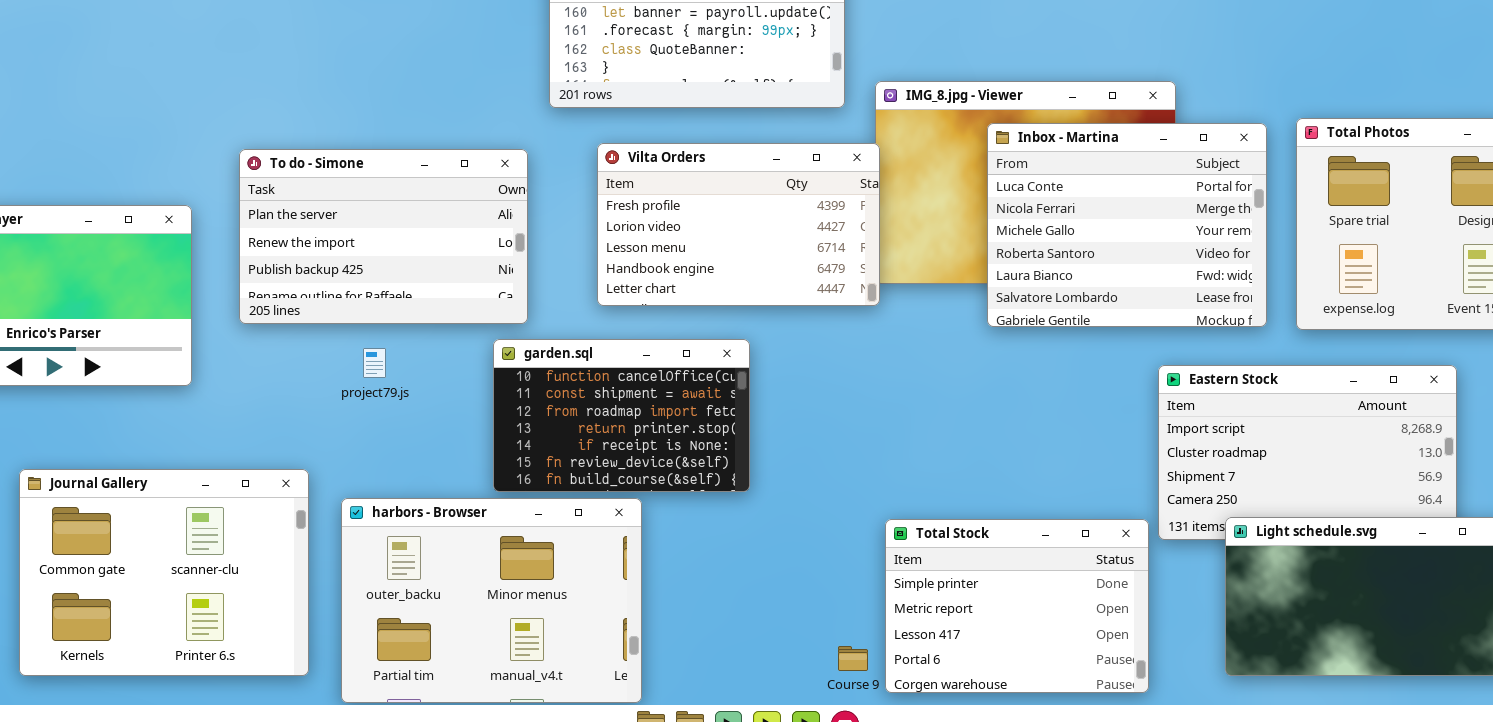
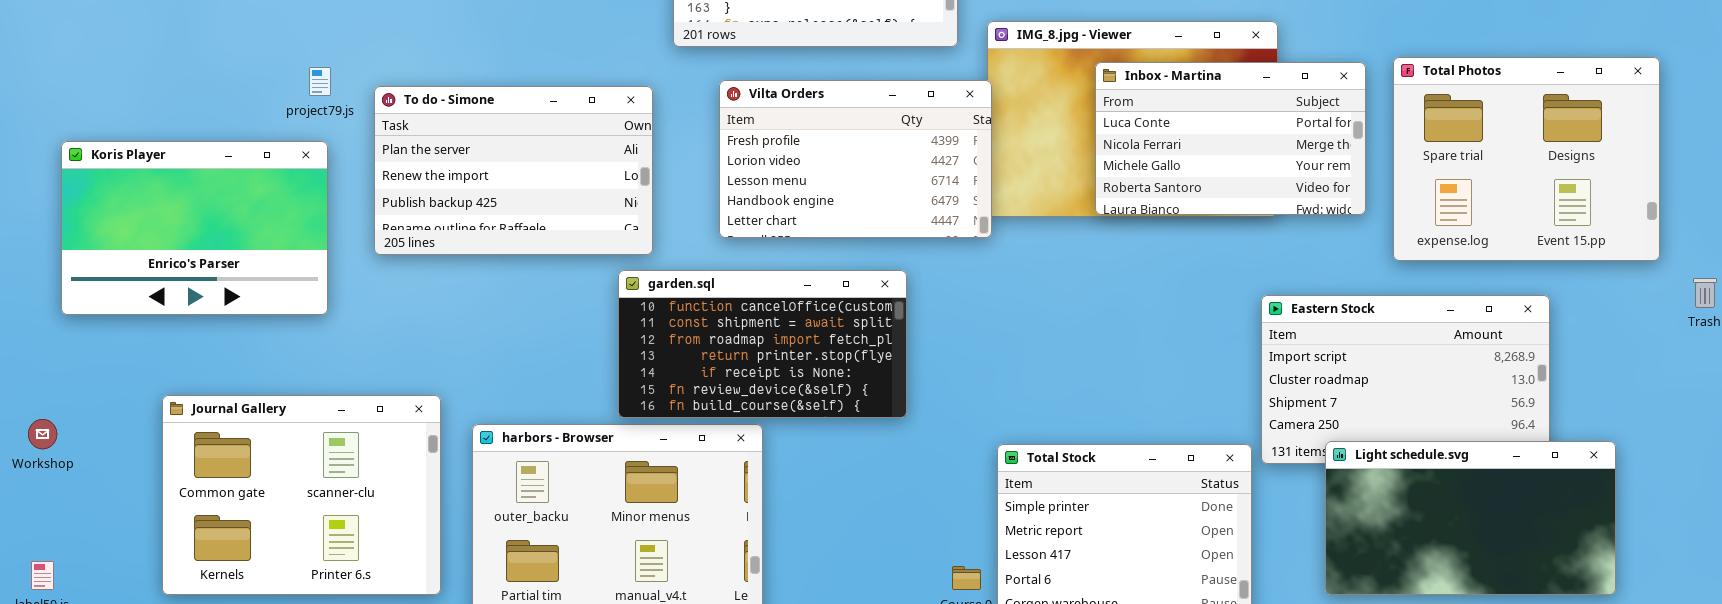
Inbox - Martina: [987,123,1267,327] -> [1095,62,1366,215], resized
garden.sql: [493,339,750,492] -> [618,270,907,418], resized
project79.js: [363,348,386,378] -> [309,67,331,96], moved

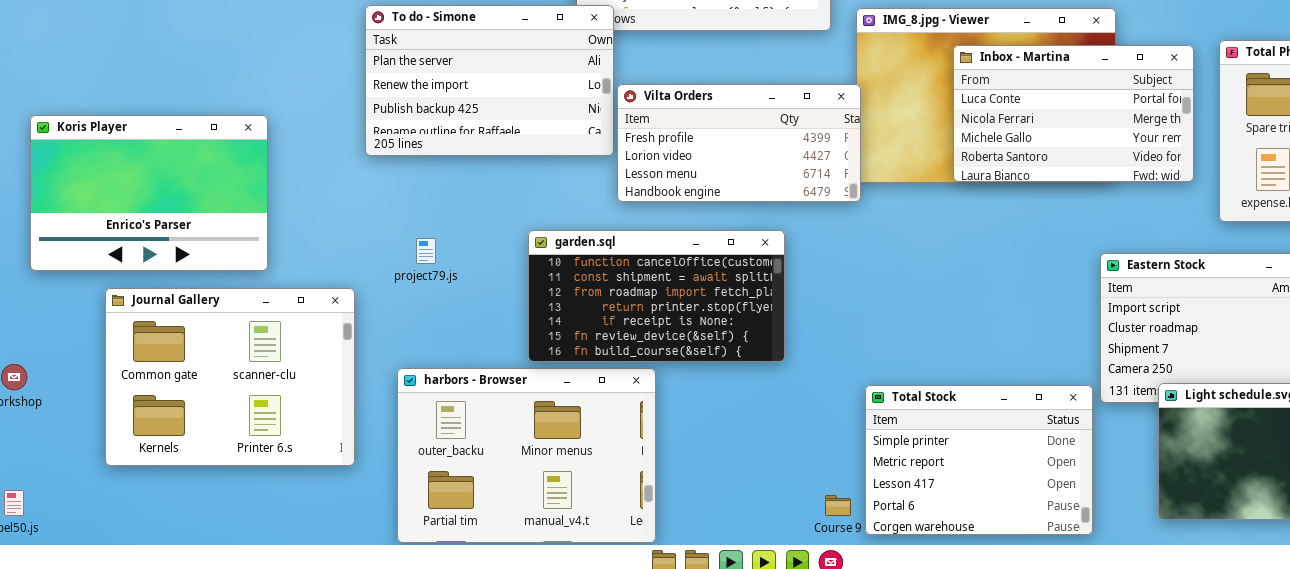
project79.js: [309,67,331,96] -> [416,238,436,264], moved
Vilta Orders: [719,80,992,238] -> [617,84,861,202], resized
To do - Simone: [374,86,653,255] -> [365,5,614,156], moved
Journal Gallery: [162,395,441,595] -> [105,288,355,466], moved

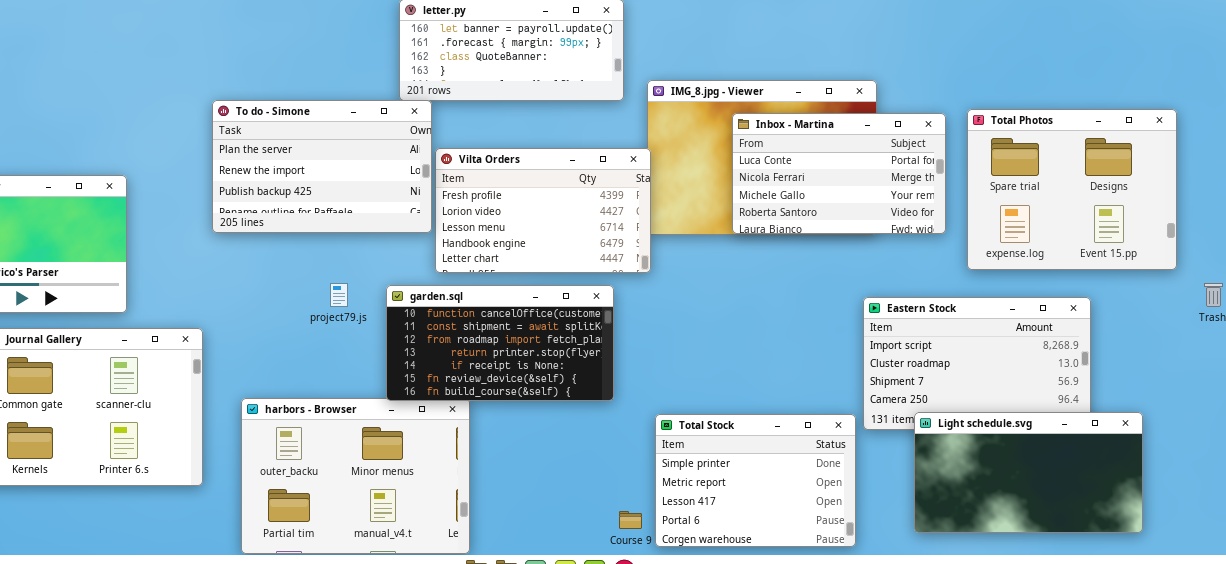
To do - Simone: [365,5,614,156] -> [212,100,432,233], moved
Vilta Orders: [617,84,861,202] -> [435,148,651,273], resized
garden.sql: [528,230,785,362] -> [386,285,614,401], moved
project79.js: [416,238,436,264] -> [330,283,348,307], moved

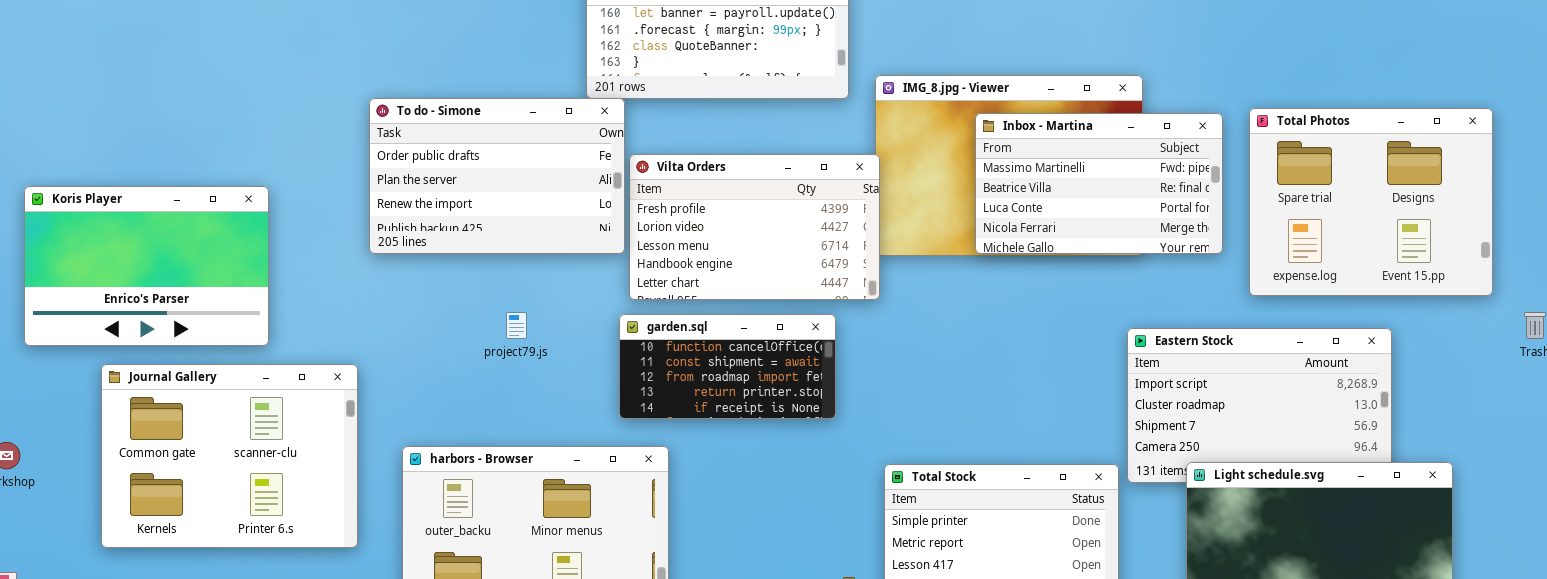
To do - Simone: [212,100,432,233] -> [369,98,625,254], scrolled up 1 row
Inbox - Martina: [732,113,946,234] -> [975,113,1223,254], scrolled up 2 rows
garden.sql: [386,285,614,401] -> [619,314,836,419], resized

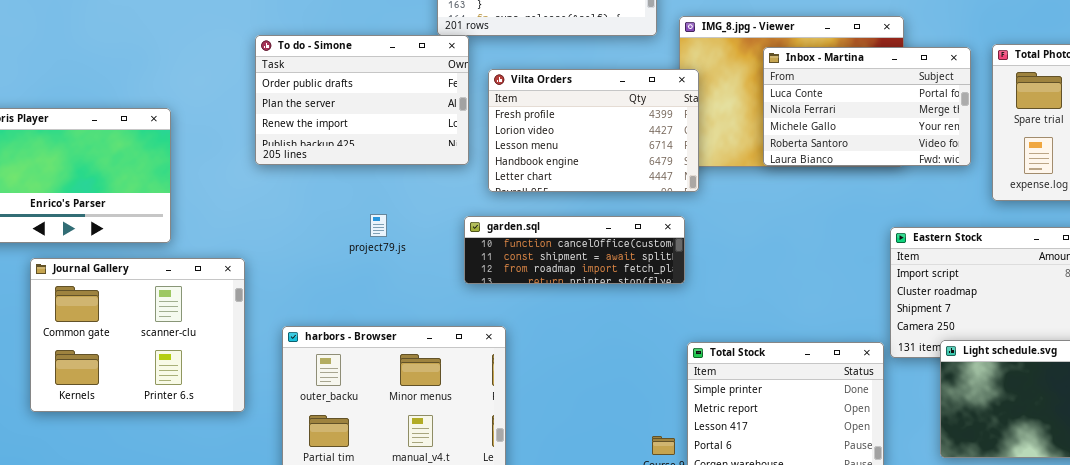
Inbox - Martina: [975,113,1223,254] -> [763,47,971,166], scrolled down 2 rows
Vilta Orders: [629,154,880,300] -> [488,69,699,192], moved
garden.sql: [619,314,836,419] -> [464,216,685,284], resized

